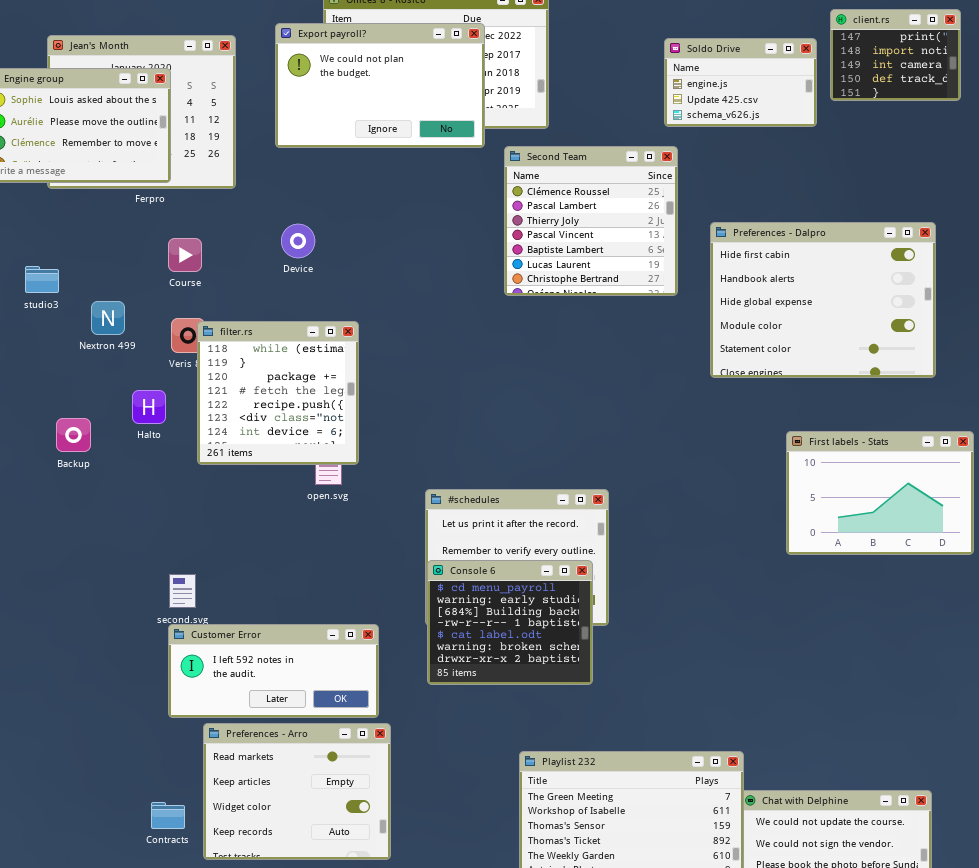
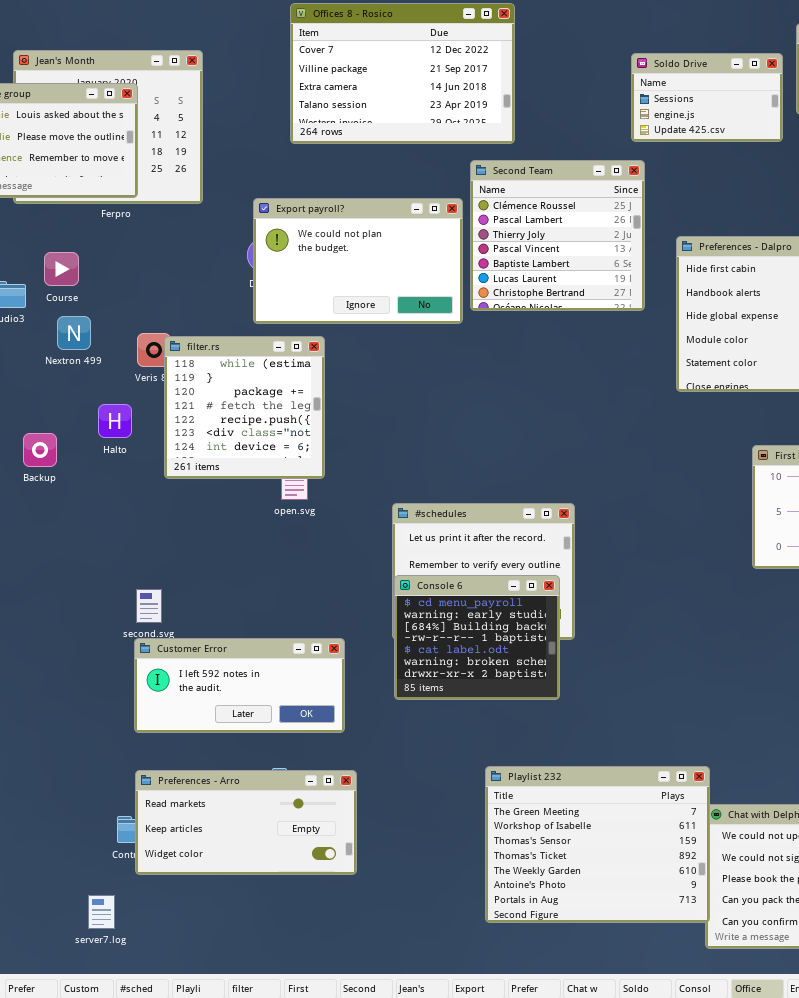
Export payroll?: [275,23,485,148] -> [253,198,463,324], moved
Soldo Drive: [664,38,817,127] -> [631,53,783,142], scrolled up 1 row
Course: [168,238,202,272] -> [44,252,79,286], moved
Preferences - Arro: [203,723,391,860] -> [135,770,357,875], resized

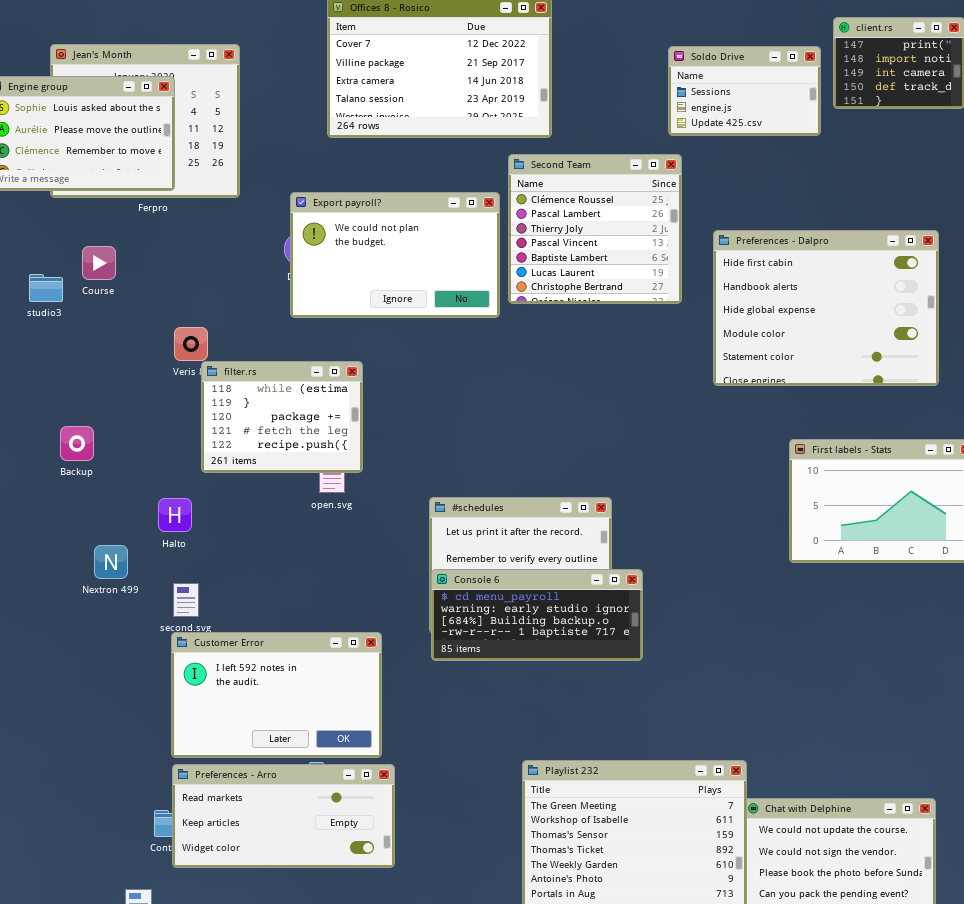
Nextron 499: [57,316,91,350] -> [94,545,128,579], moved
filter.rs: [164,336,325,479] -> [201,361,363,473], resized
Halto: [98,404,132,438] -> [158,498,192,532], moved
Console 6: [394,575,560,700] -> [431,569,643,661], resized
Customer Error: [134,638,345,733] -> [171,632,382,758], resized

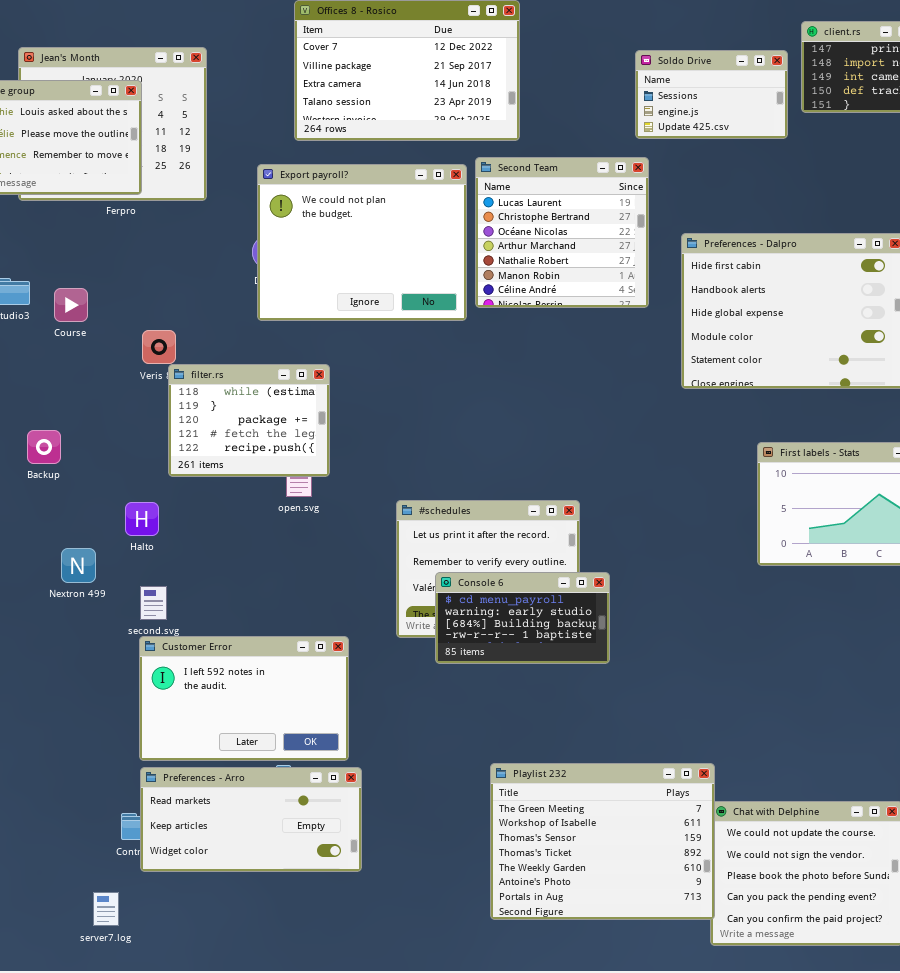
Second Team: [508,154,682,304] -> [475,157,649,308], scrolled down 5 rows
Export payroll?: [290,192,500,318] -> [257,164,467,321], resized
Course: [82,246,116,280] -> [54,288,88,322], moved
Console 6: [431,569,643,661] -> [435,572,610,664], resized

